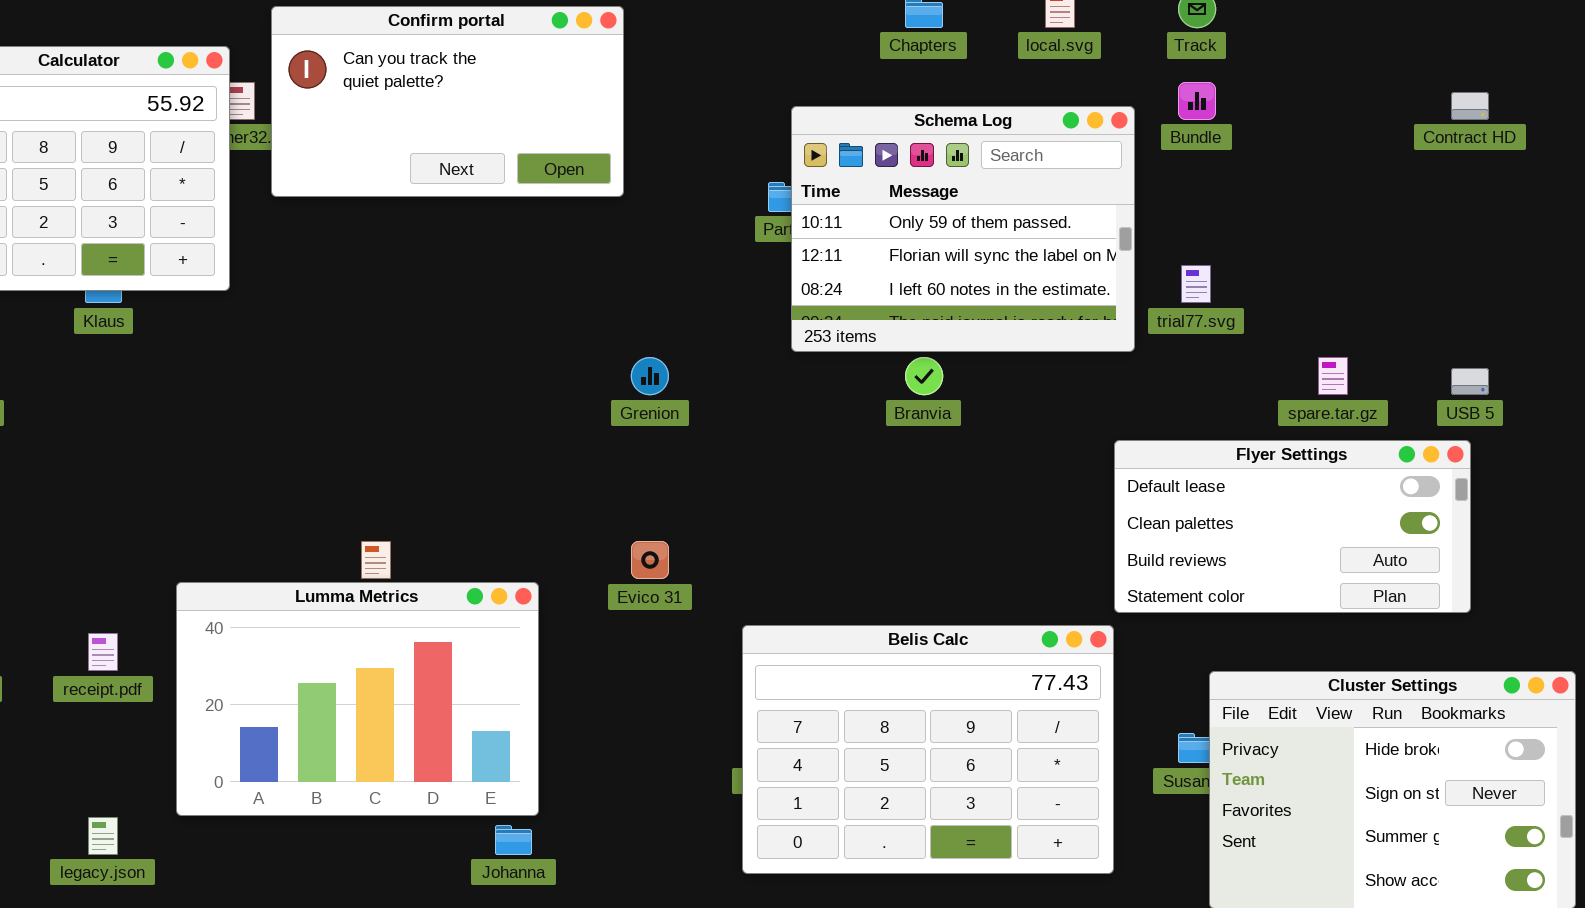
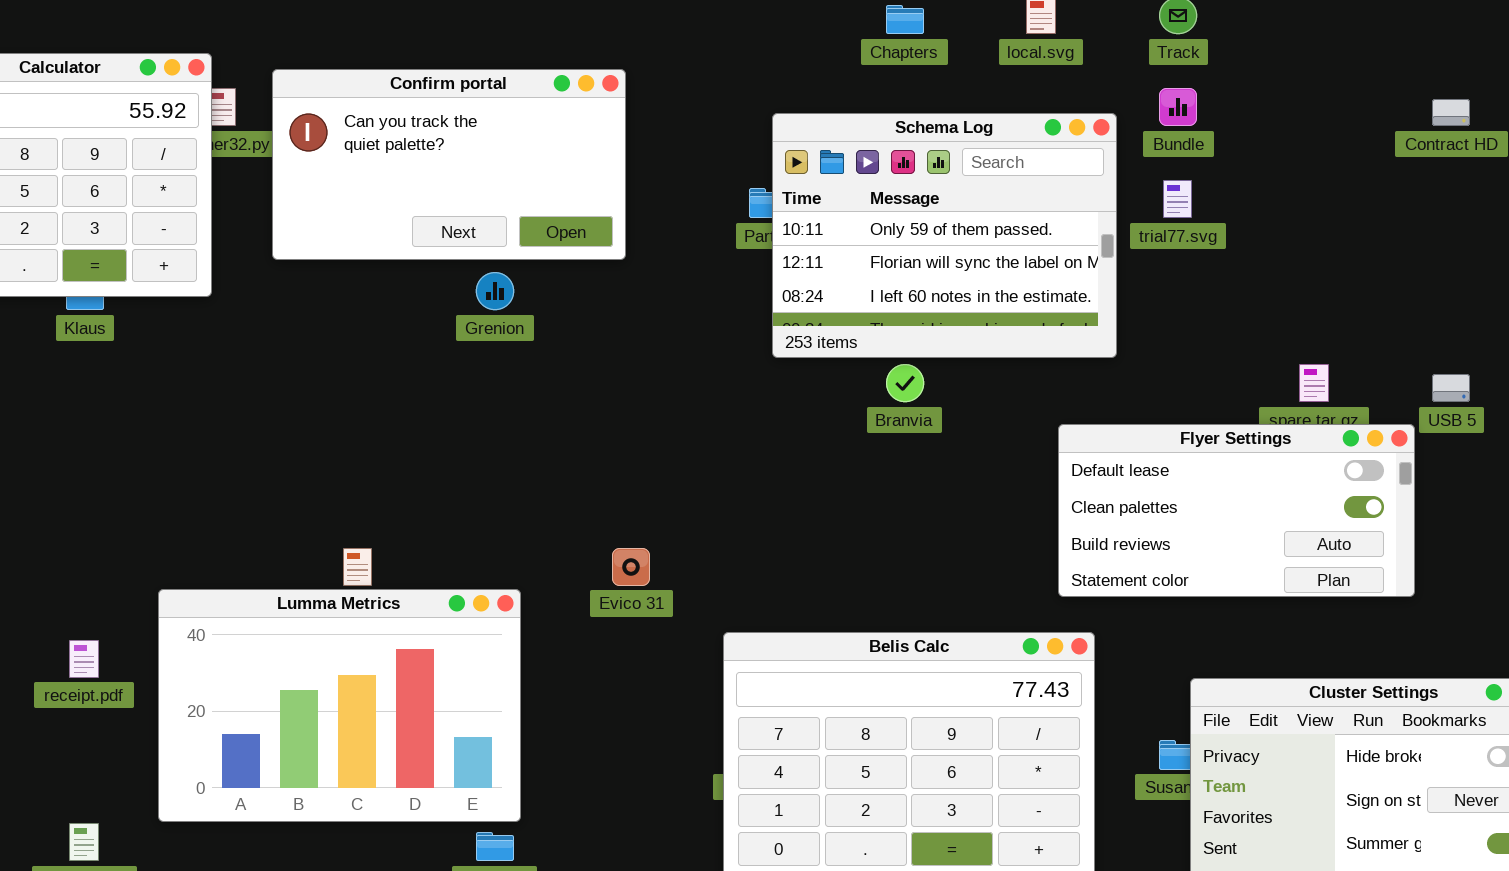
Confirm portal: [271,6,624,197] -> [272,69,626,260], moved
trial77.svg: [1181,265,1211,303] -> [1163,180,1192,218], moved
Grenion: [631,357,669,395] -> [476,272,514,310], moved
Flyer Settings: [1114,440,1471,613] -> [1058,424,1415,597], moved

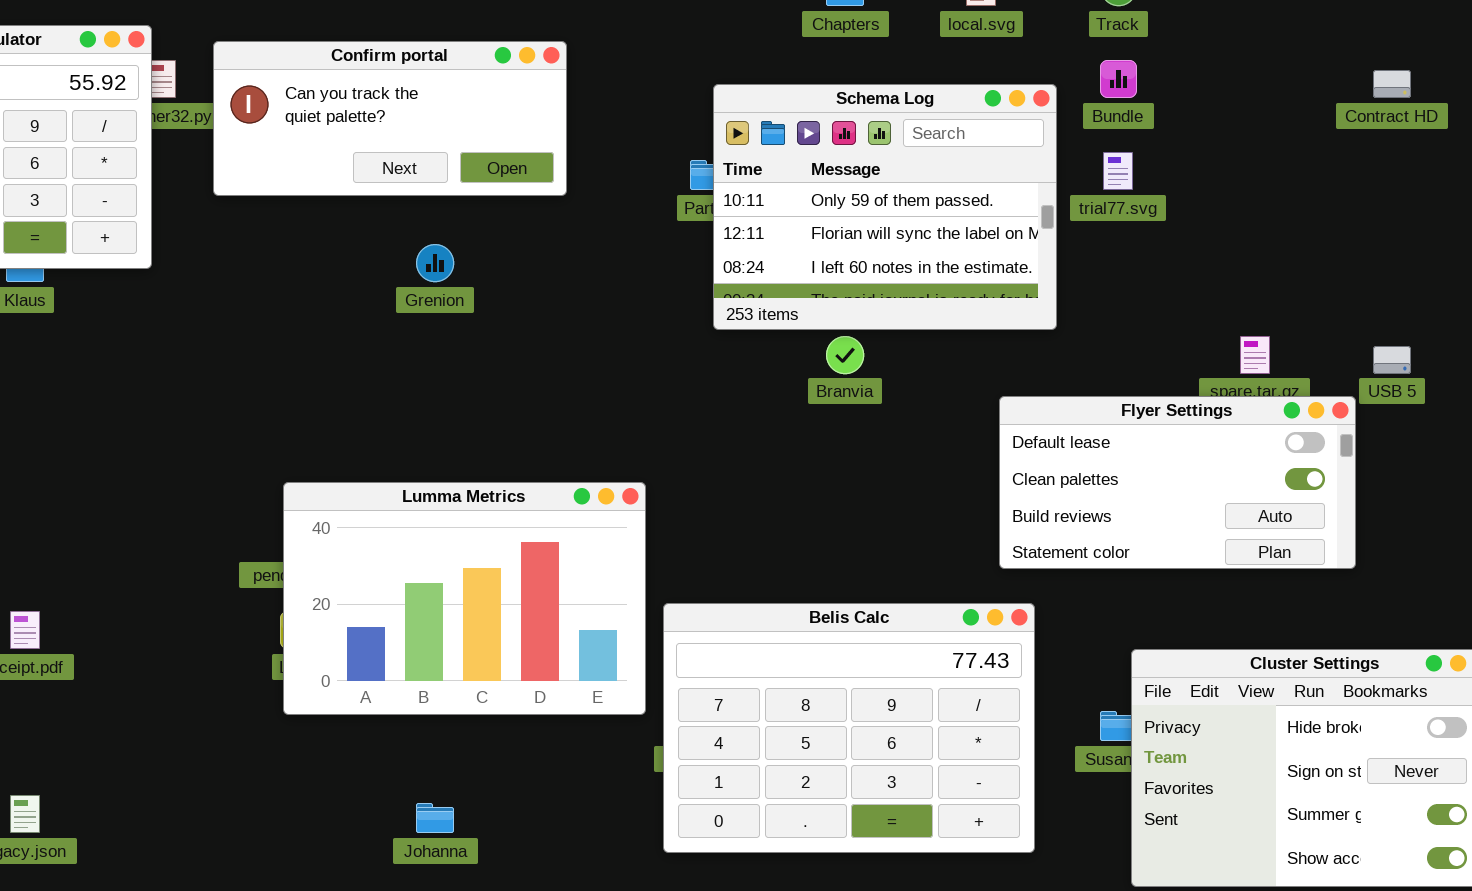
Confirm portal: [272,69,626,260] -> [213,41,567,196], resized
Lumma Metrics: [158,589,521,822] -> [283,482,646,715], moved

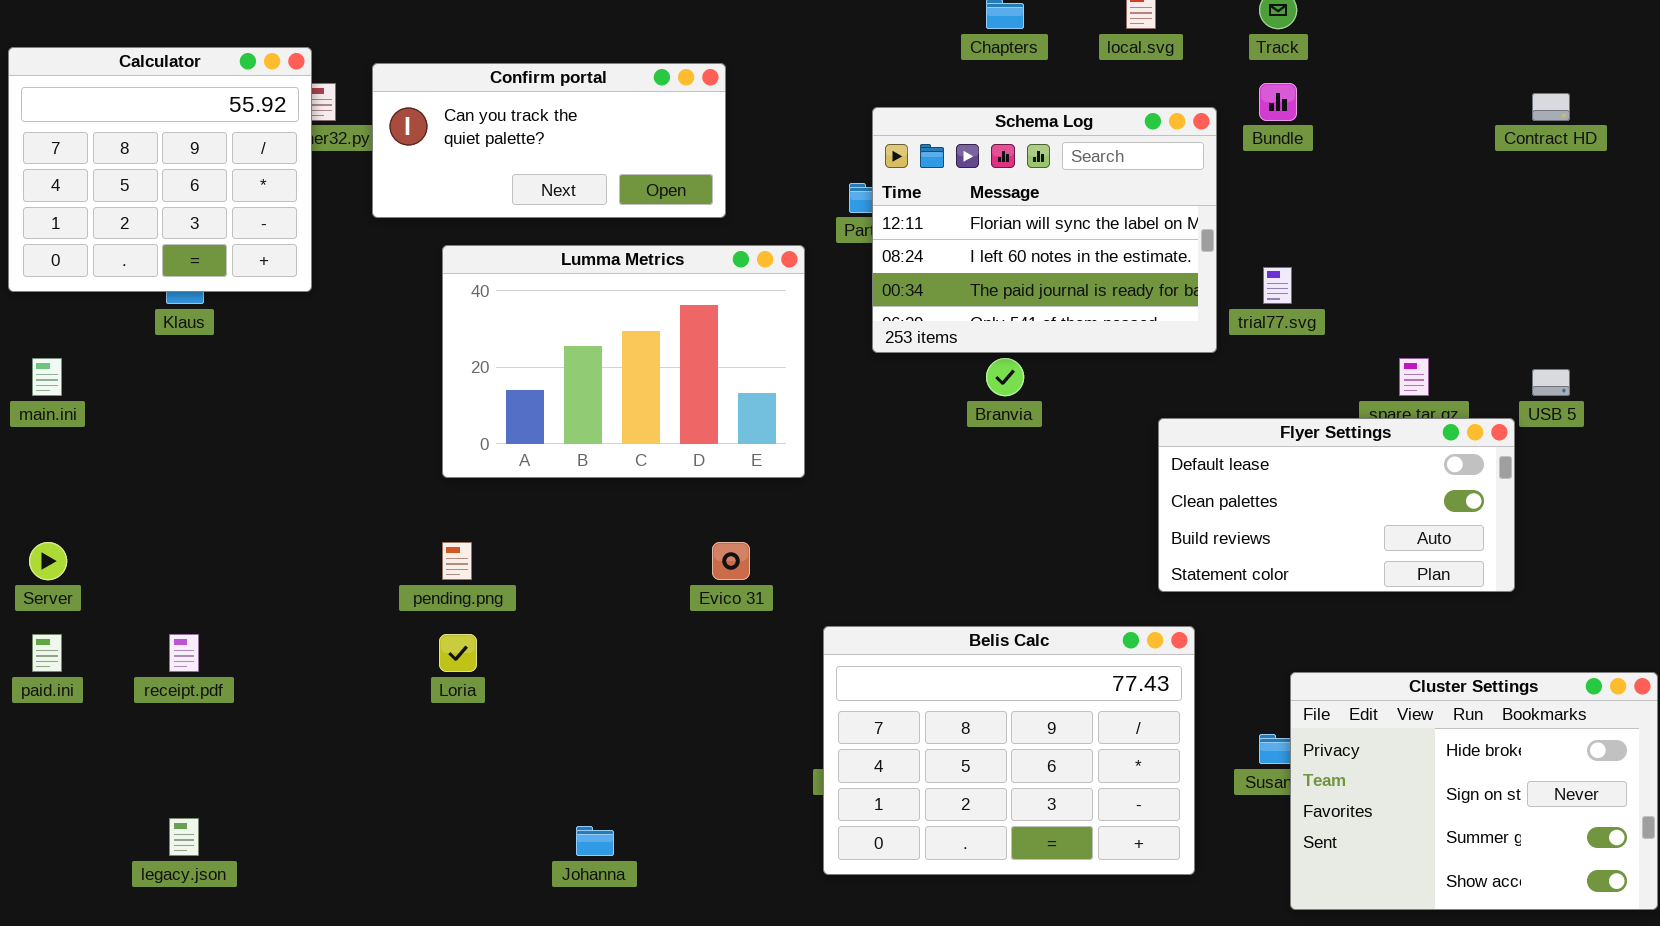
Schema Log: [713,84,1057,330] -> [872,107,1217,353], scrolled down 1 row
trial77.svg: [1103,152,1133,190] -> [1263,267,1292,304], moved
Lumma Metrics: [283,482,646,715] -> [442,245,805,478], moved

